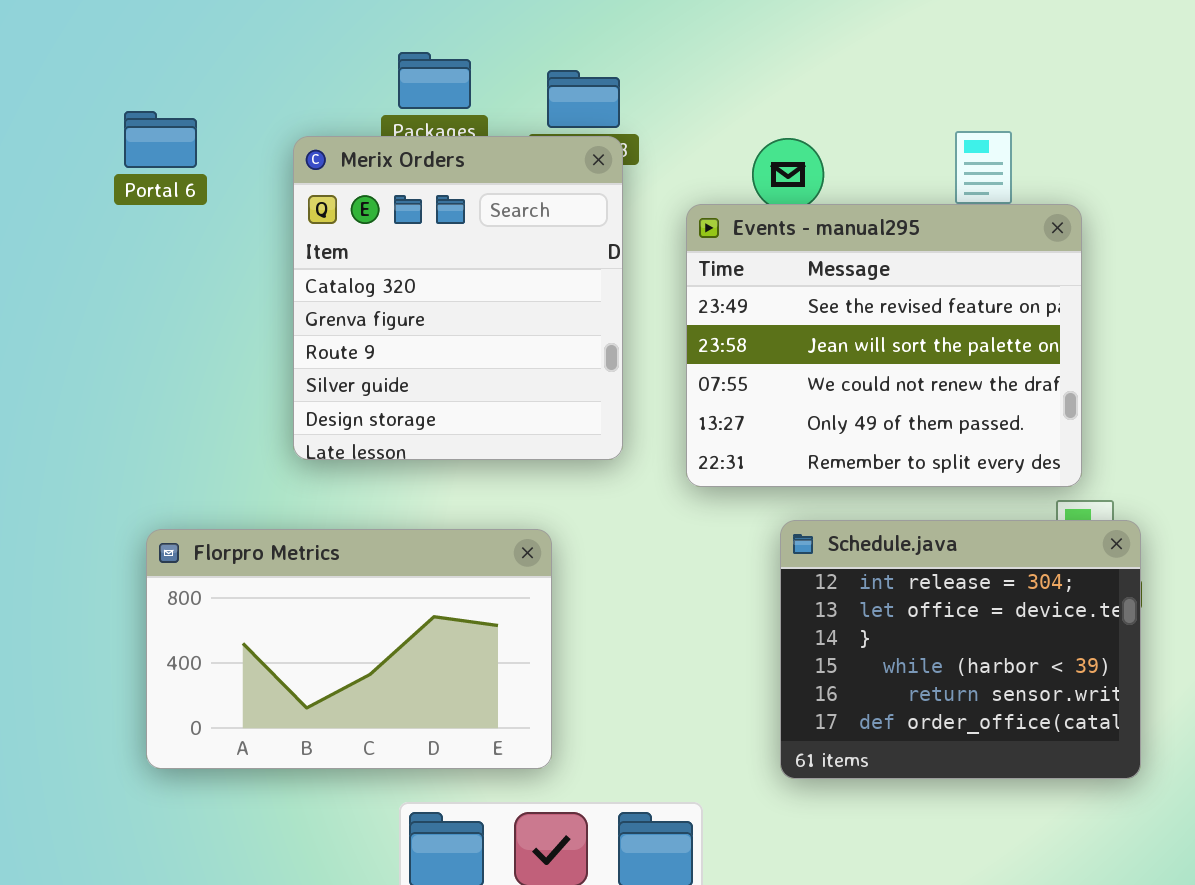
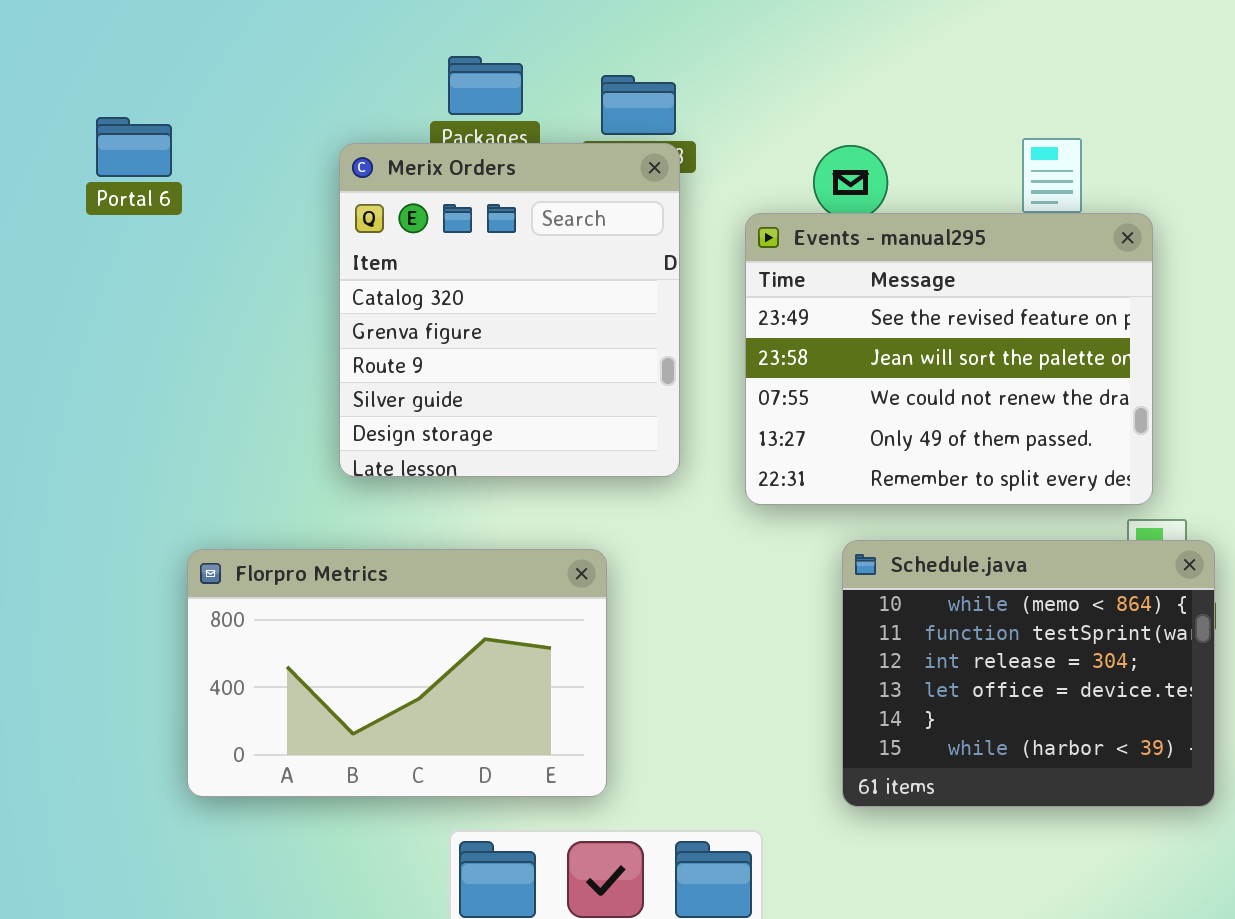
Portal 6: [124,111,197,168] -> [96,117,172,177], moved
Schedule.java: [780,520,1141,779] -> [842,540,1215,807], scrolled up 2 rows

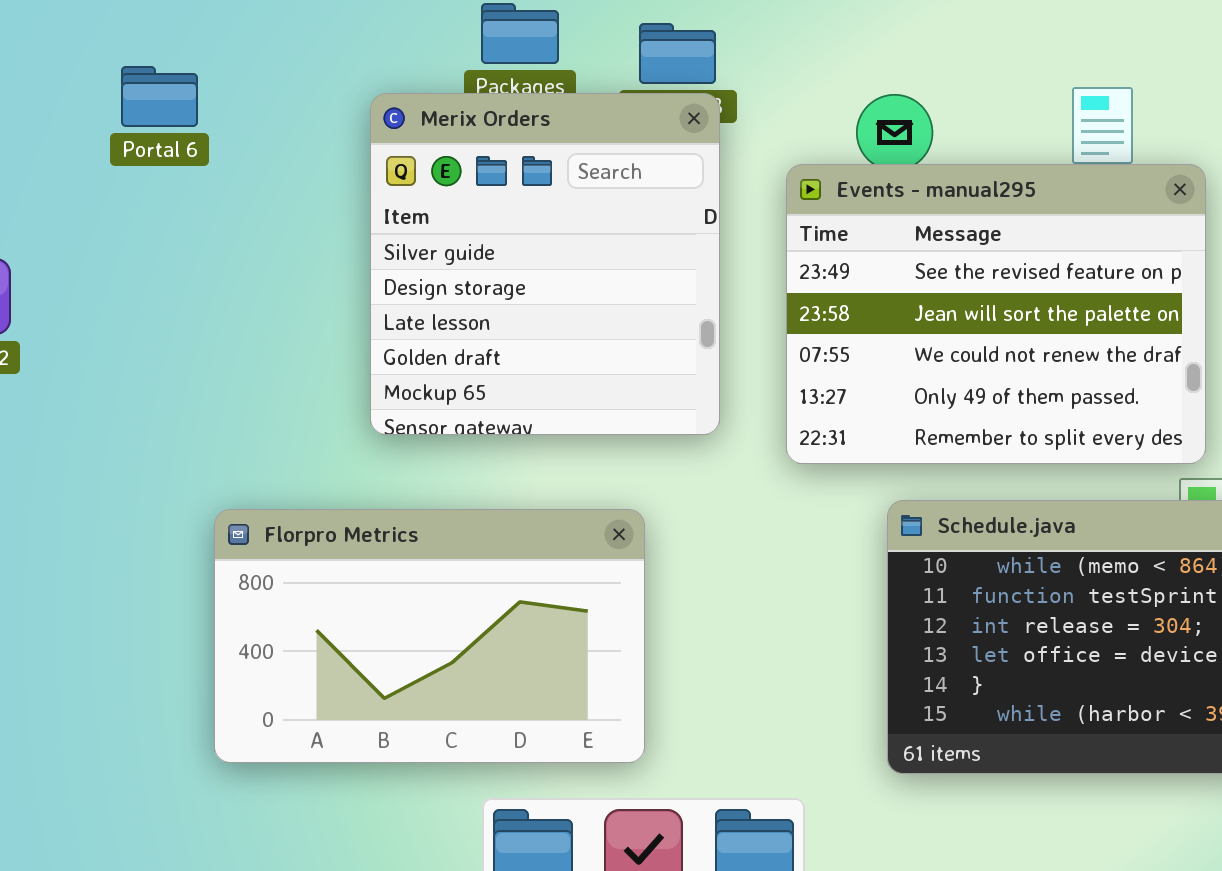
Merix Orders: [339,143,680,477] -> [370,93,720,435], scrolled down 3 rows

